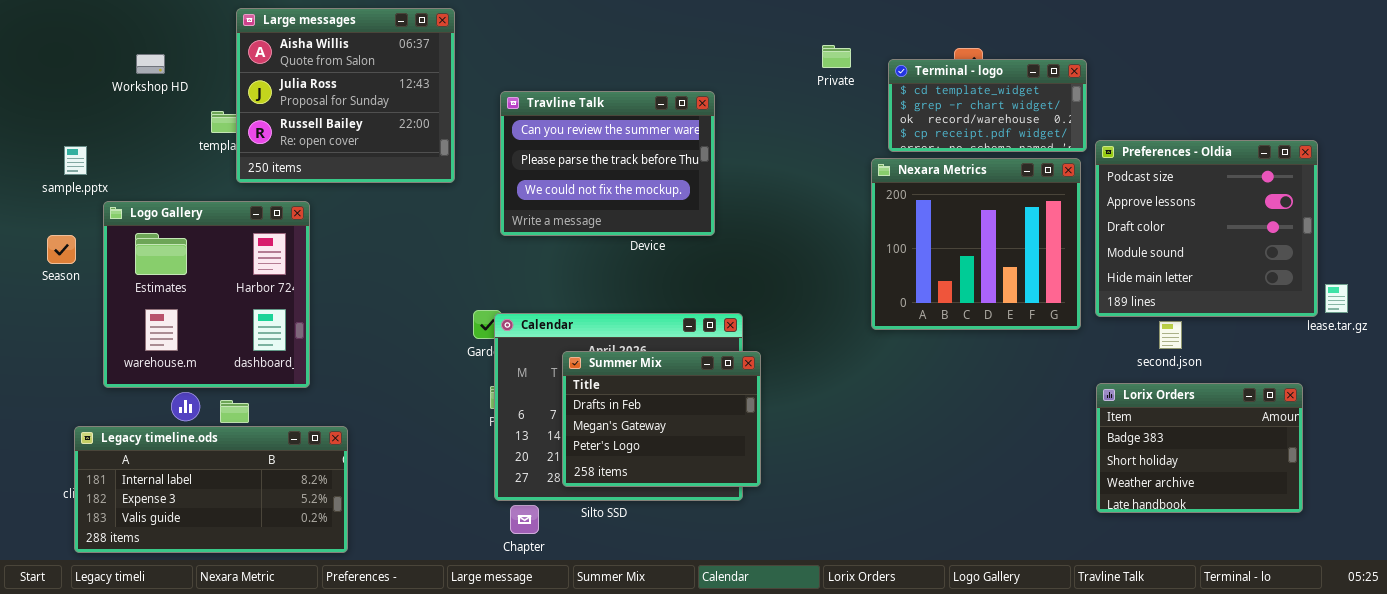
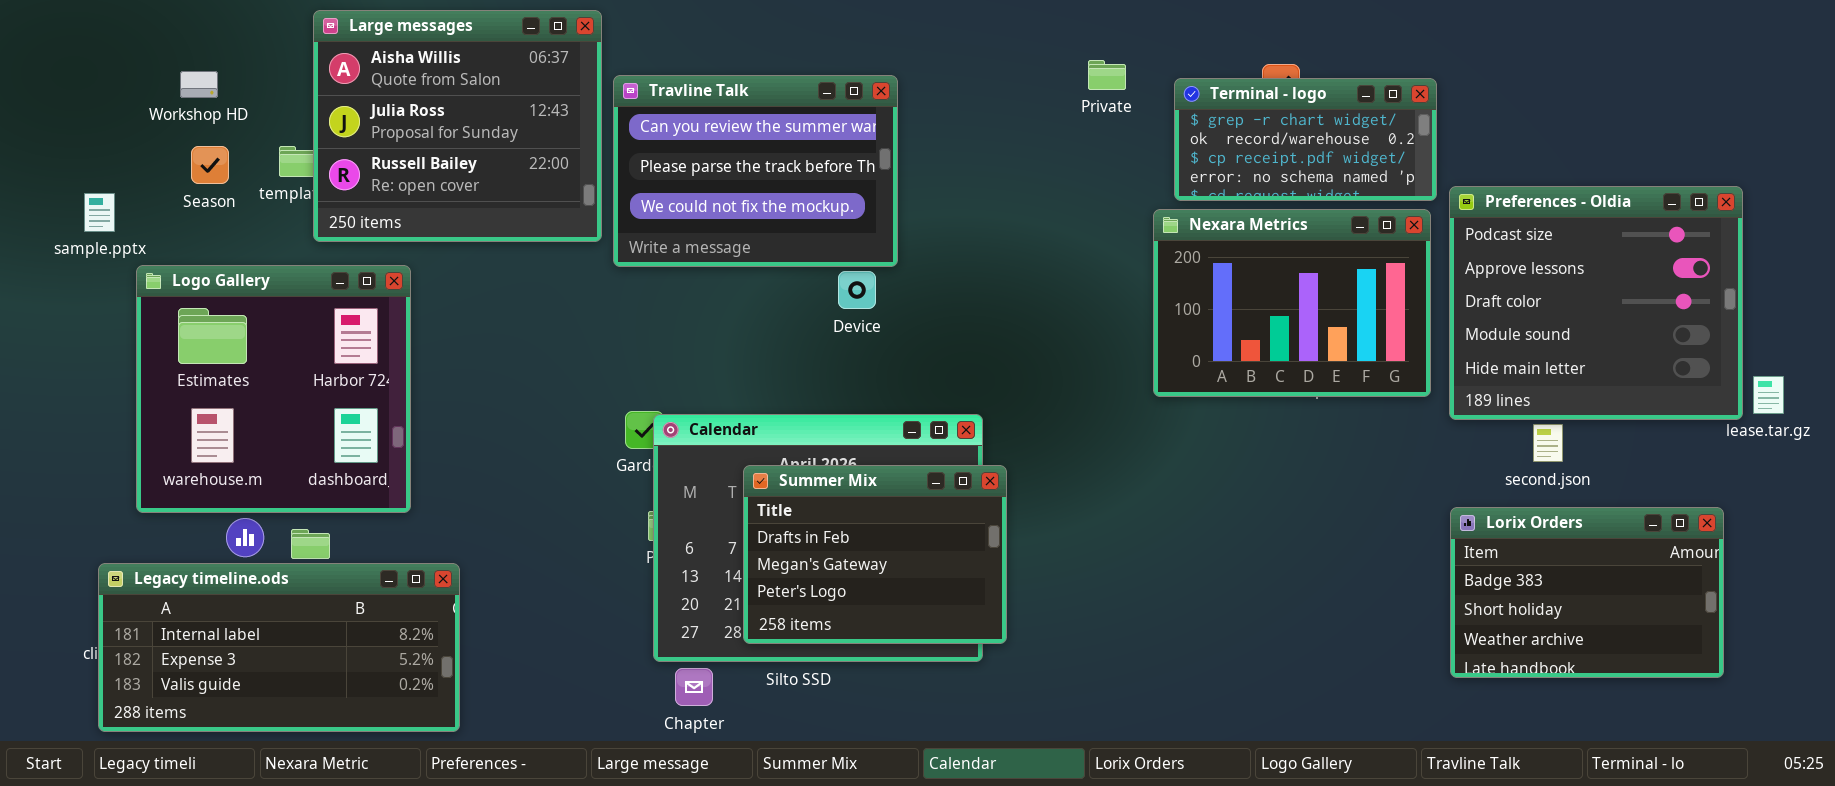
Terminal - logo: [888,59,1087,152] -> [1174,78,1437,201], scrolled down 1 row
Travline Talk: [500,91,715,236] -> [613,75,898,267], moved
Nexara Metrics: [871,158,1081,330] -> [1153,209,1431,397], resized
Season: [47,235,76,264] -> [191,146,229,184], moved

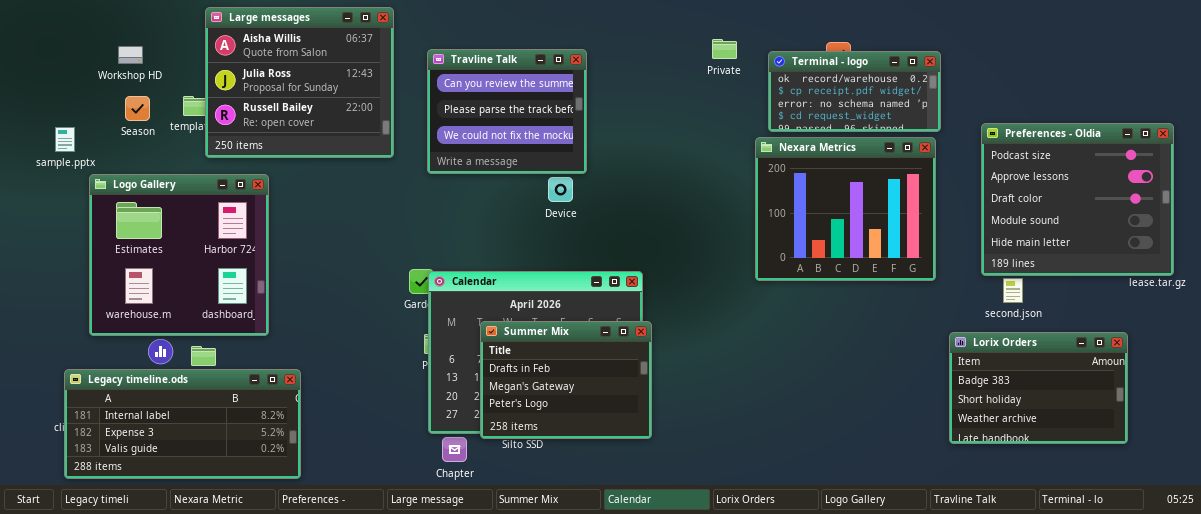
Travline Talk: [613,75,898,267] -> [427,49,587,174], resized
Terminal - logo: [1174,78,1437,201] -> [768,51,941,132], scrolled down 1 row
Preferences - Oldia: [1449,186,1743,420] -> [981,123,1174,276], moved
Nexara Metrics: [1153,209,1431,397] -> [755,137,936,281], resized
Summer Mix: [743,465,1007,644] -> [480,321,652,439], moved

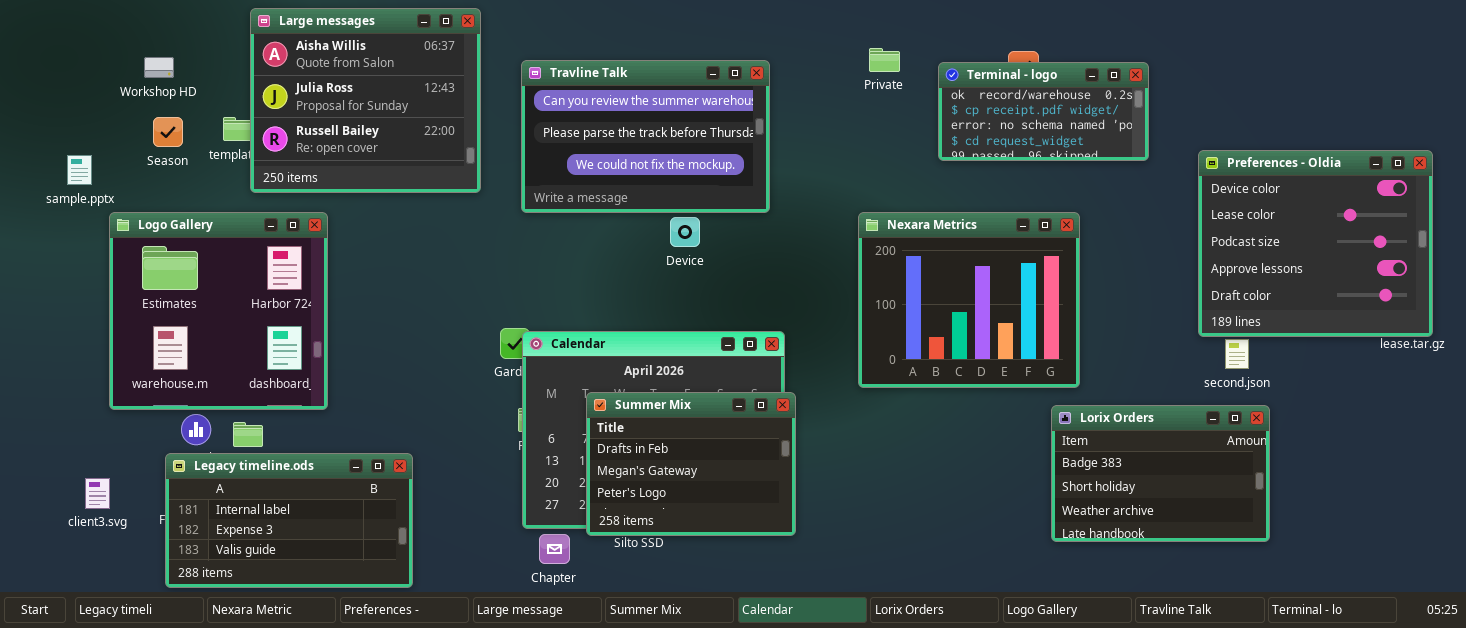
Travline Talk: [427,49,587,174] -> [521,60,770,213], resized
Preferences - Oldia: [981,123,1174,276] -> [1198,150,1433,337], scrolled up 2 rows
Nexara Metrics: [755,137,936,281] -> [858,212,1080,388], moved
Lorix Orders: [949,332,1128,444] -> [1051,405,1270,542], moved
Legacy timeline.ods: [64,369,301,479] -> [165,453,413,588], moved, resized

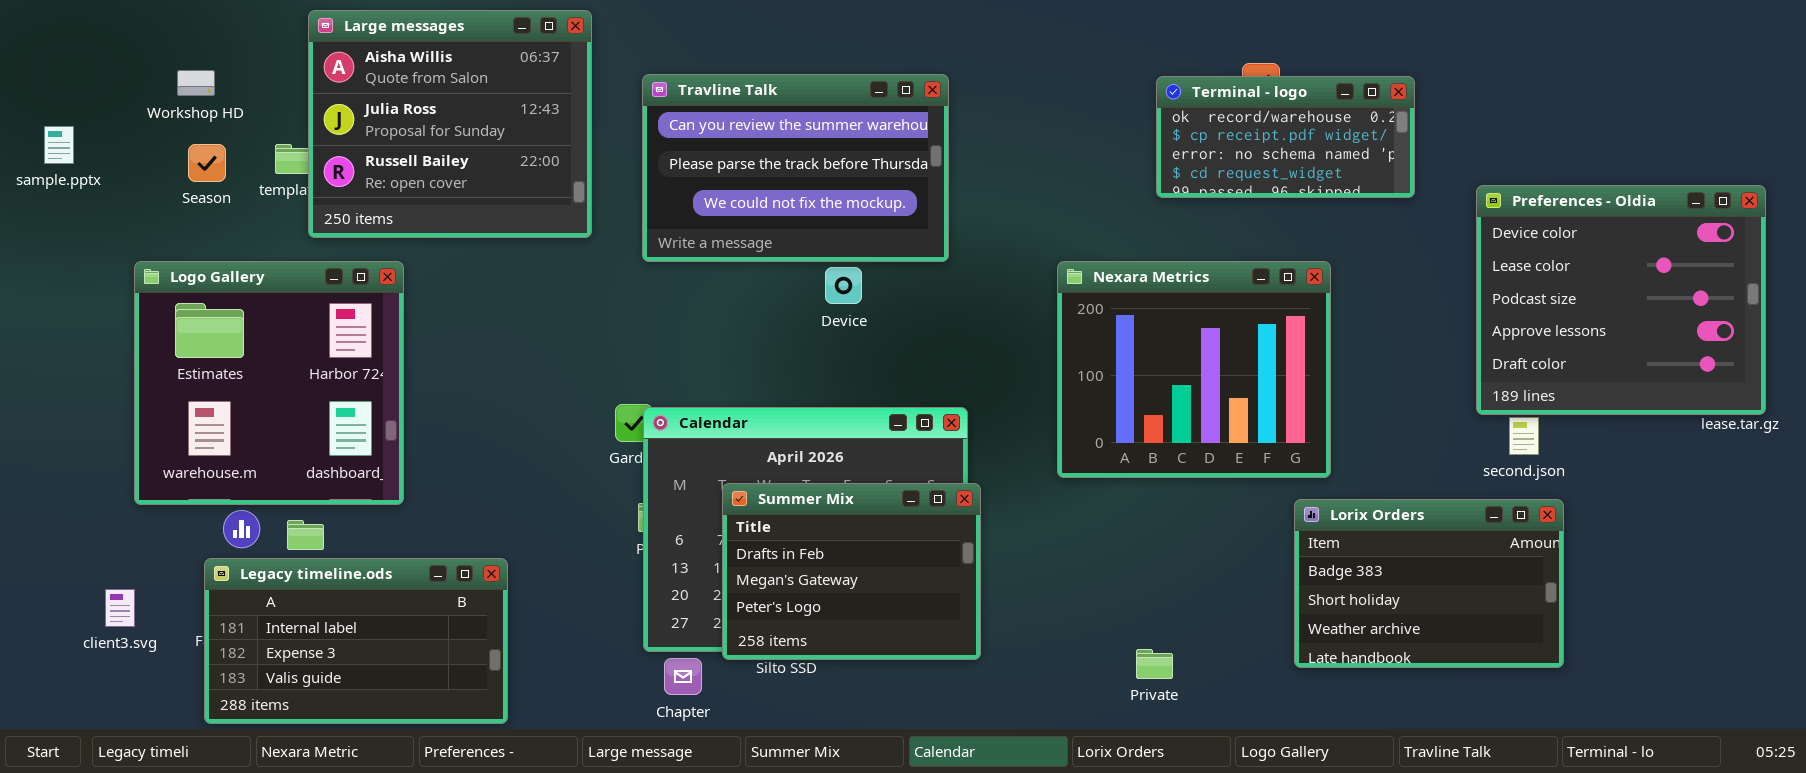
Private: [869,48,900,72] -> [1136,649,1173,679], moved
sample.pptx: [67,155,92,185] -> [44,126,74,164], moved

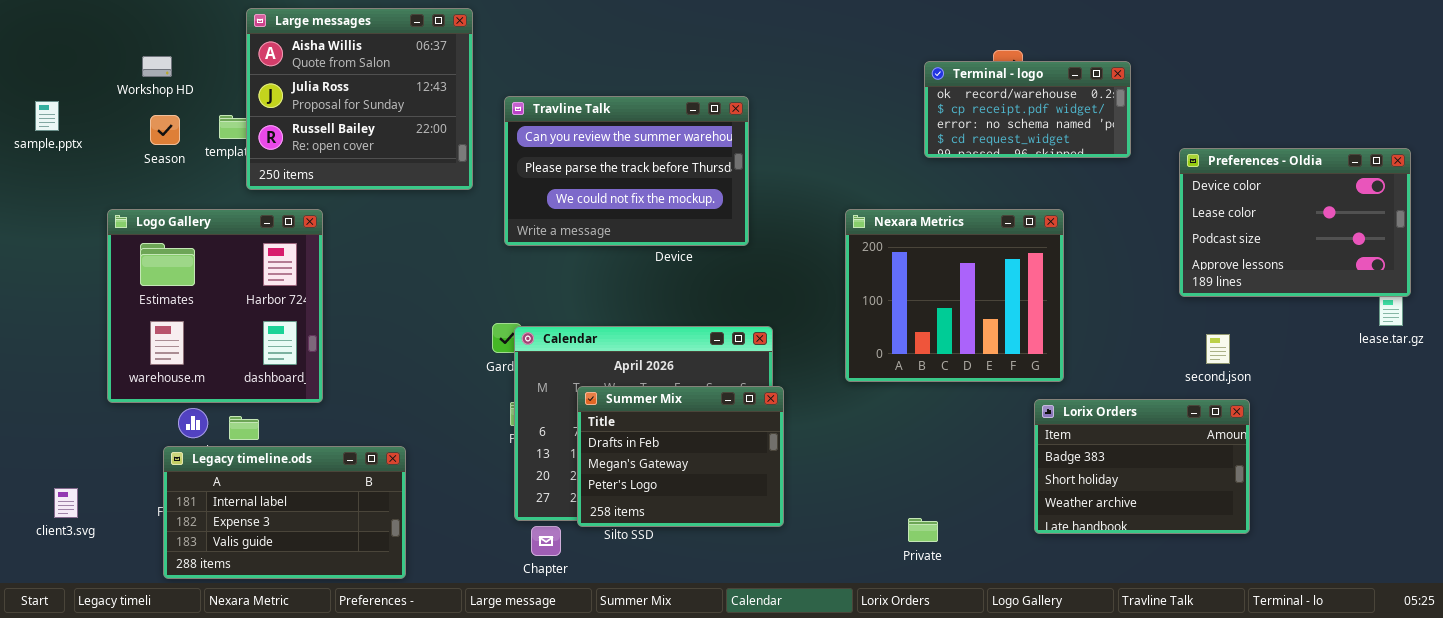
Travline Talk: [642,74,949,262] -> [504,96,749,246], moved
Preferences - Oldia: [1476,185,1766,415] -> [1179,148,1411,297], resized
client3.svg: [105,589,135,627] -> [54,488,78,518], moved

